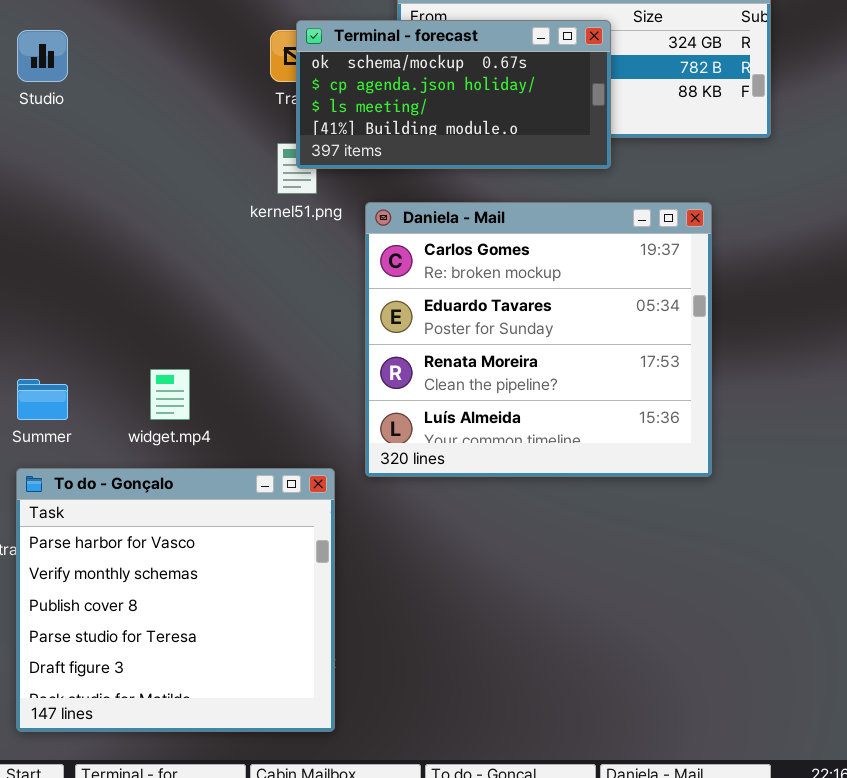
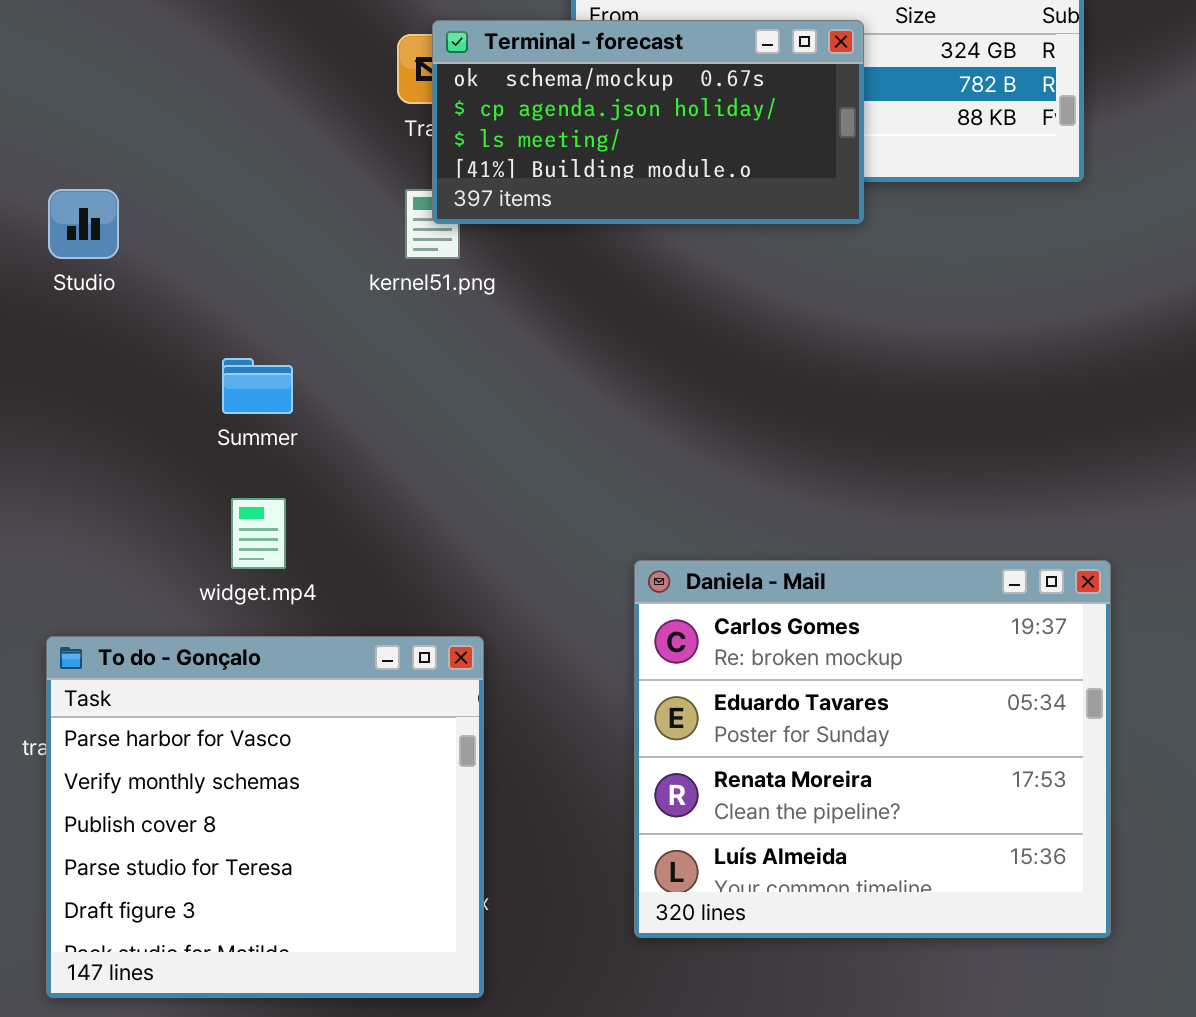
Studio: [17,30,68,82] -> [48,189,119,259], moved
Daniela - Mail: [365,202,712,477] -> [634,560,1111,938], moved
Summer: [17,379,68,420] -> [222,358,293,414], moved

